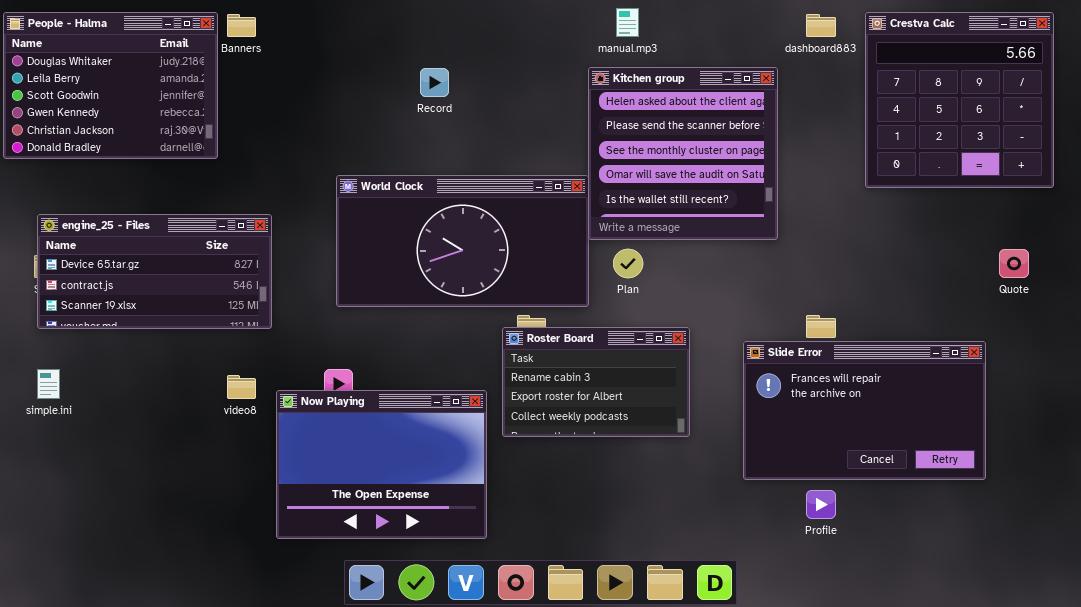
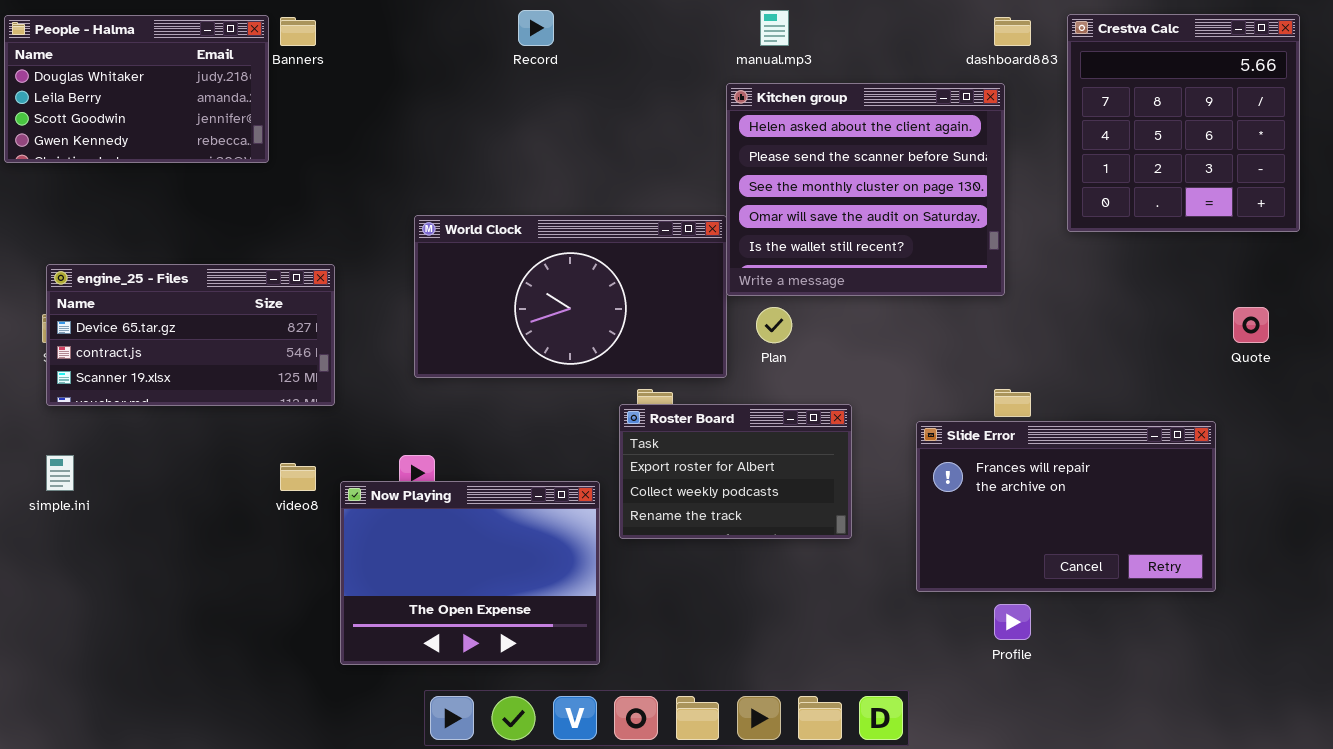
People - Halma: [3,12,218,159] -> [4,15,269,163], resized
Kitchen group: [588,67,778,240] -> [726,83,1005,296], resized
Record: [420,68,449,97] -> [518,10,554,46], moved
Roster Board: [502,327,690,437] -> [619,404,852,539], scrolled down 1 row

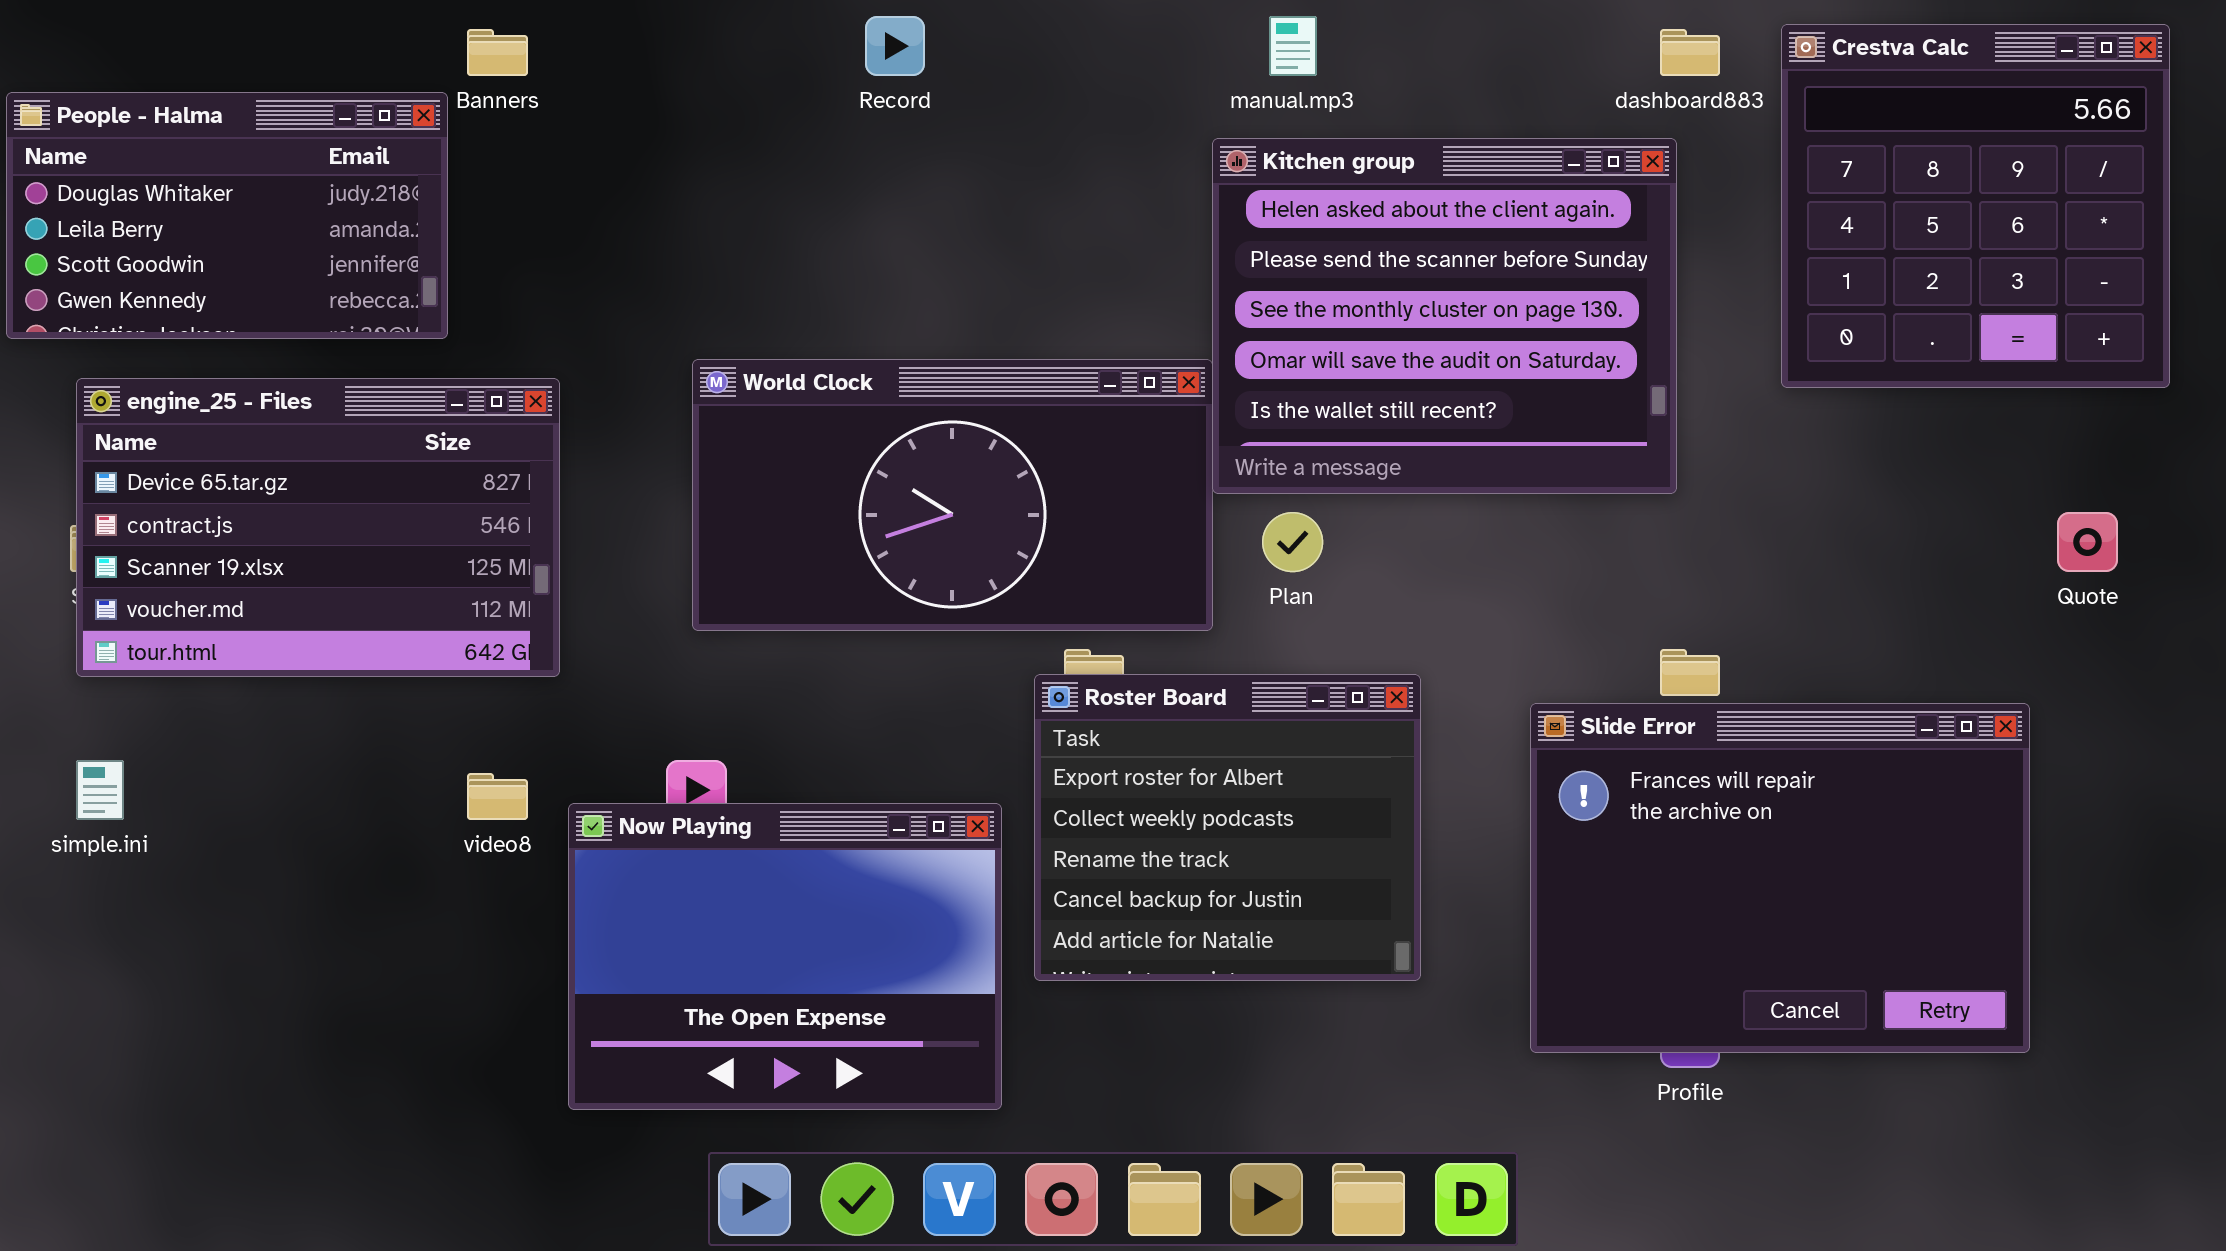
People - Halma: [4,15,269,163] -> [6,92,448,339], moved
engine_25 - Files: [46,264,335,406] -> [76,378,560,677], resized
Roster Board: [619,404,852,539] -> [1034,674,1421,981], resized
Slide Error: [916,421,1216,592] -> [1530,703,2030,1053], resized

